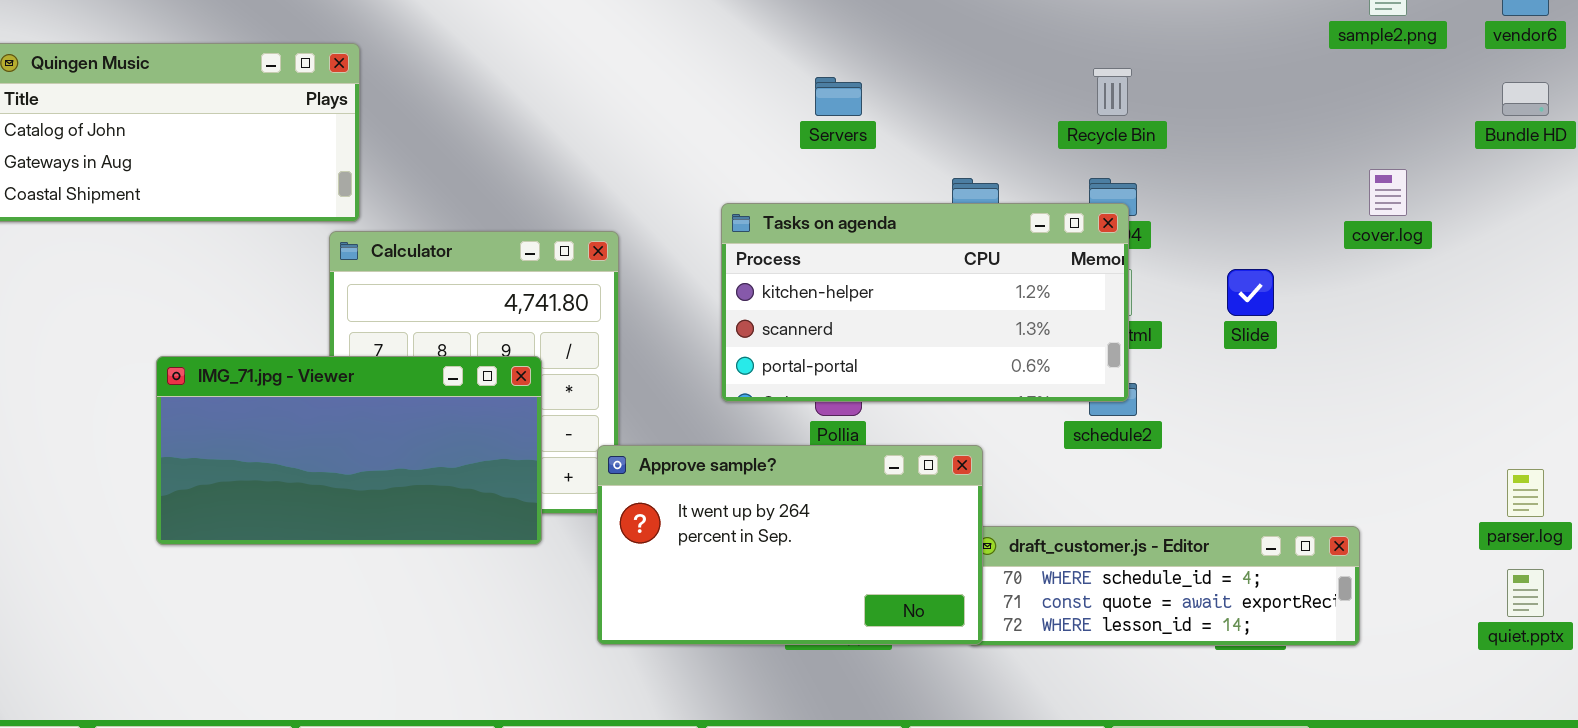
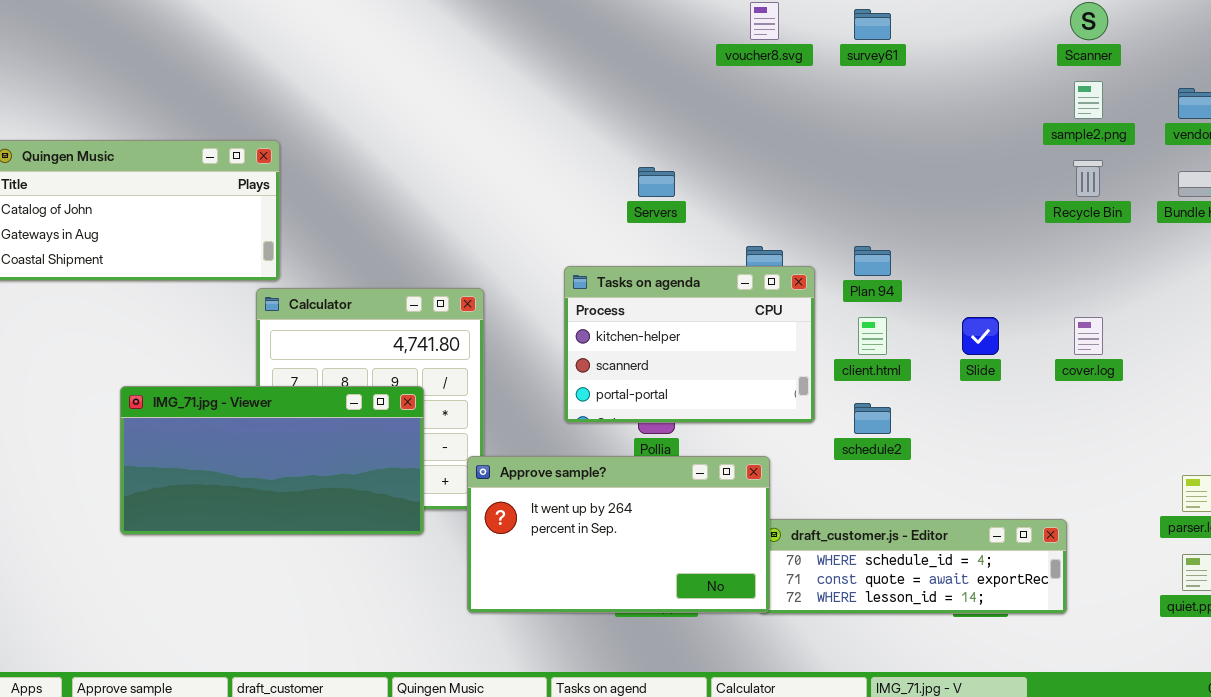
Recycle Bin: [1093,68,1132,116] -> [1073,160,1103,197], moved
cover.log: [1369,169,1407,216] -> [1074,317,1103,355], moved
Tasks on agenda: [721,203,1129,402] -> [564,266,815,423], resized

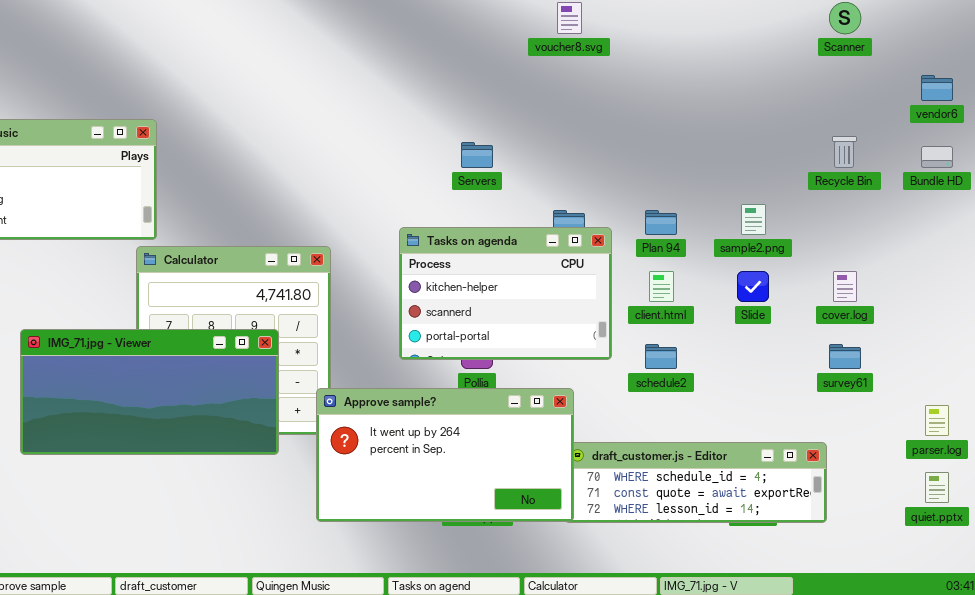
survey61: [854,9,891,40] -> [829,344,861,369], moved
sample2.png: [1074,81,1103,119] -> [741,204,766,235], moved

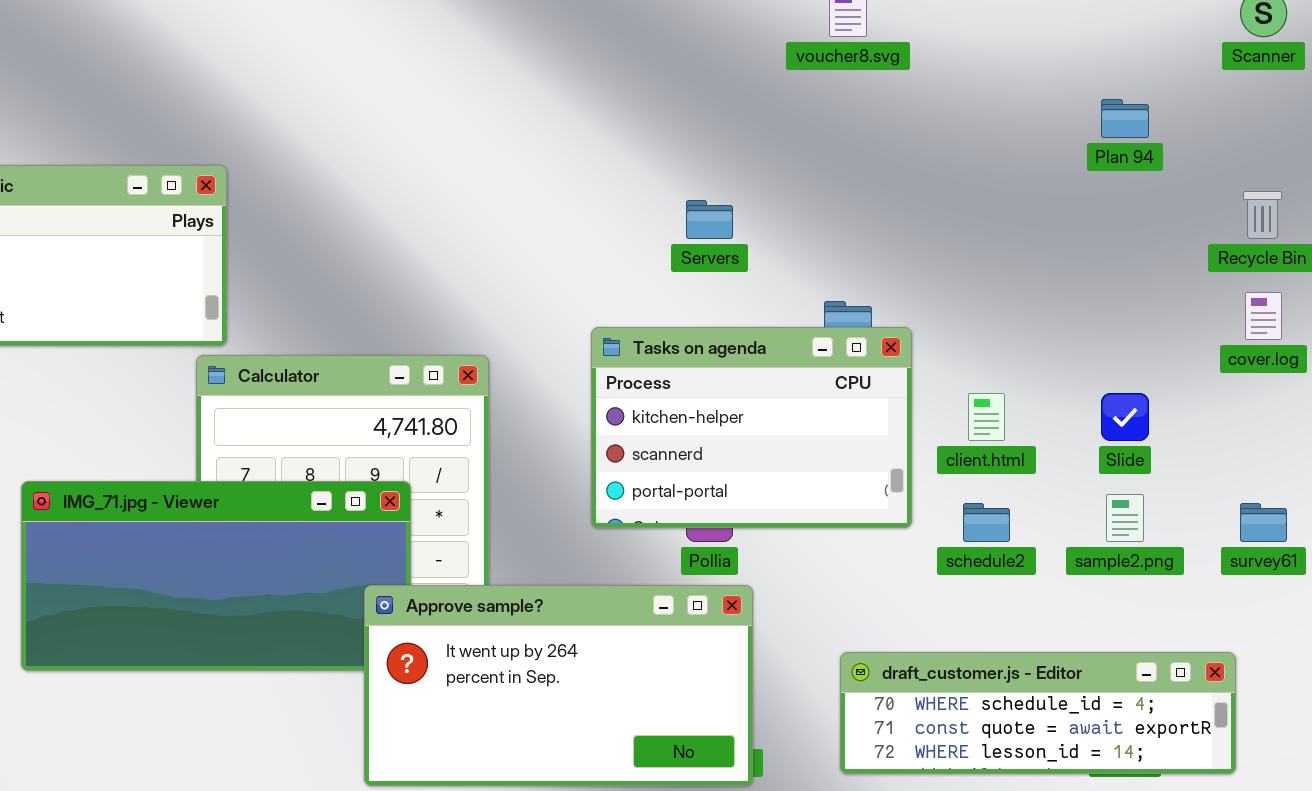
sample2.png: [741,204,766,235] -> [1106,494,1144,542], moved
Plan 94: [645,210,677,235] -> [1101,99,1149,138], moved
cover.log: [833,271,857,302] -> [1245,292,1282,340], moved
Approve sample?: [316,388,574,522] -> [364,585,753,786], moved

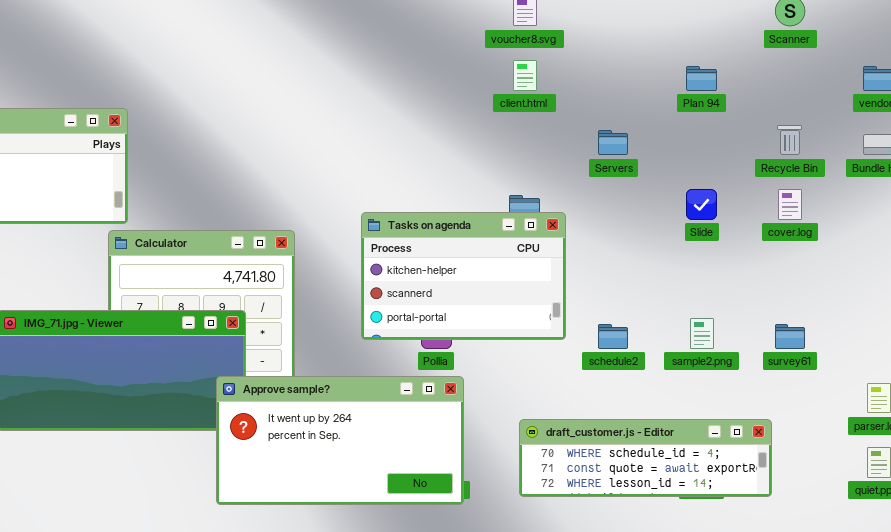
Servers: [686,200,733,239] -> [598,130,628,155], moved
client.html: [968,393,1005,441] -> [513,60,537,91], moved
Slide: [1101,393,1149,441] -> [686,189,717,220], moved

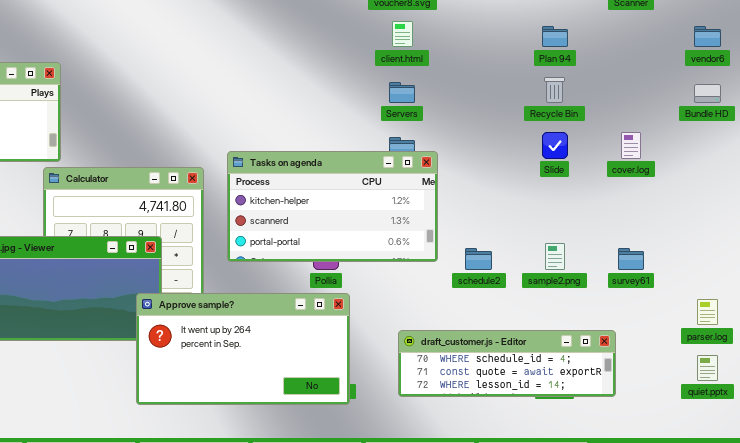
Recycle Bin: [777,125,802,155] -> [544,77,565,103], moved
Servers: [598,130,628,155] -> [389,82,415,103], moved
Tasks on agenda: [361,212,566,340] -> [227,151,438,262], resized

